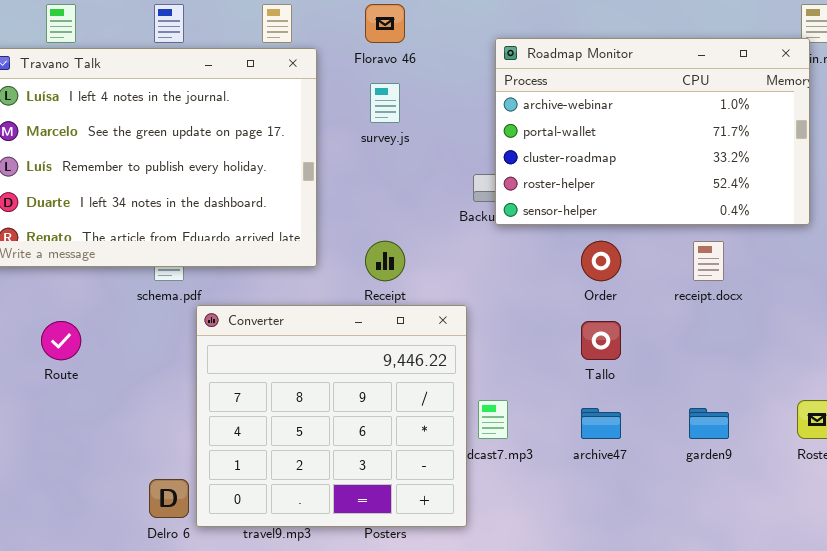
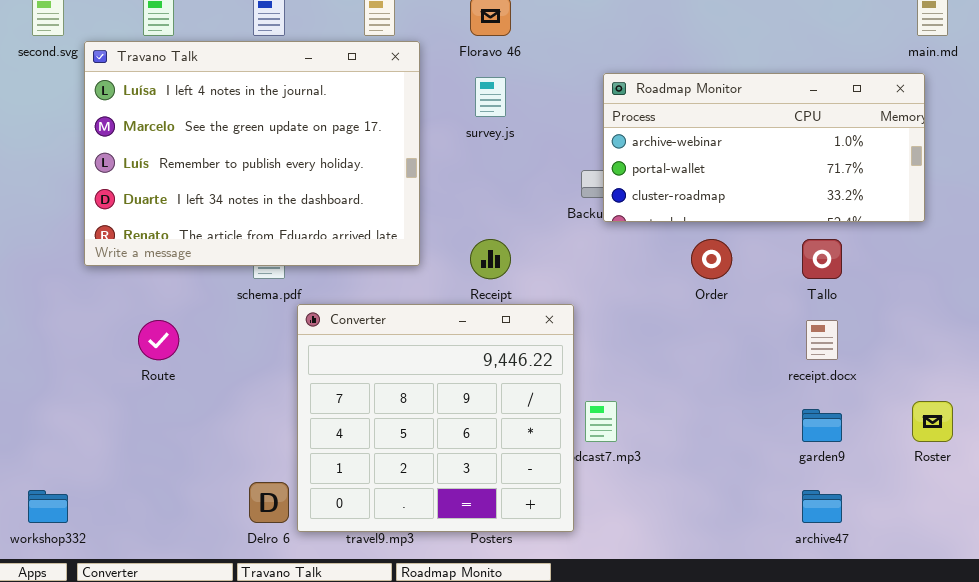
Roadmap Monitor: [495,38,810,225] -> [603,73,925,222], resized
receipt.docx: [693,241,724,281] -> [806,320,838,360], moved
Tallo: [581,321,621,360] -> [802,239,842,279], moved
archive47: [581,408,621,439] -> [802,490,842,523], moved

